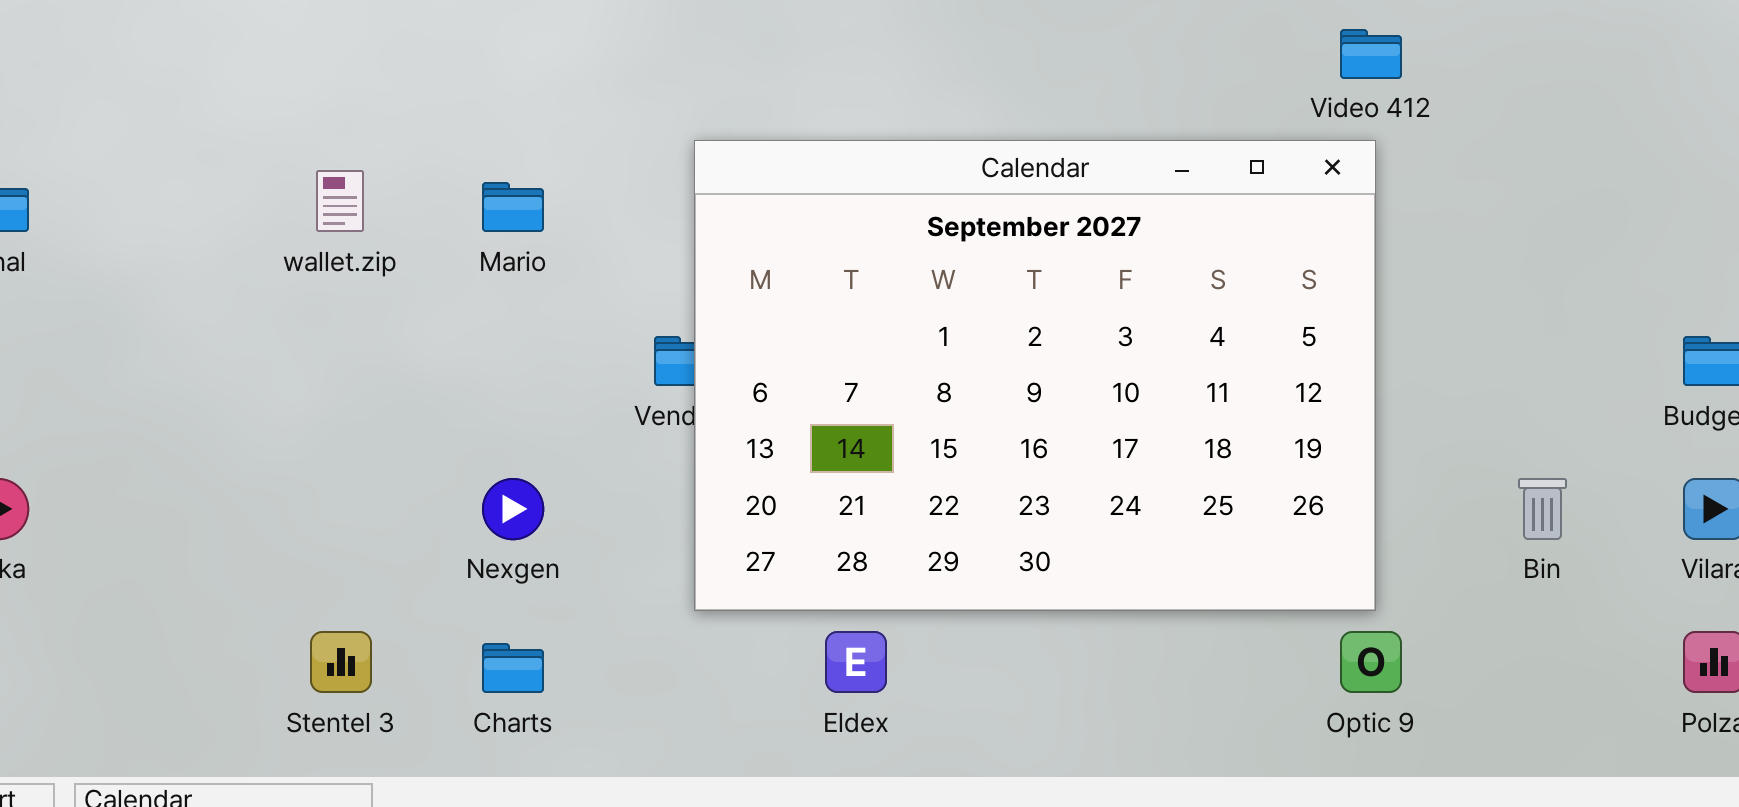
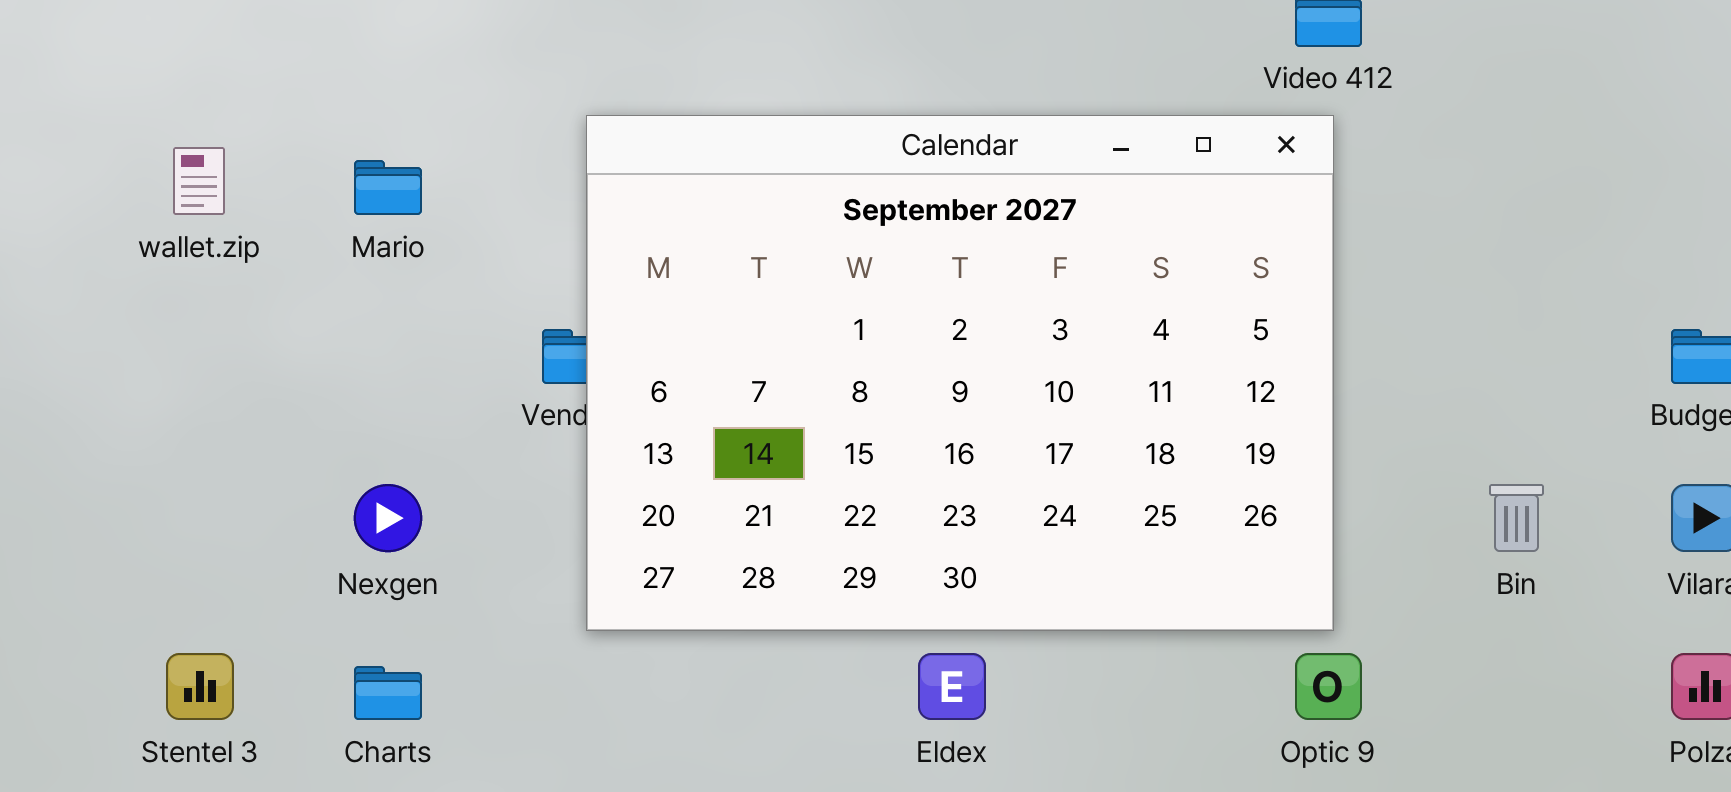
Eldex: [825,631,887,693] -> [918,653,986,720], moved

